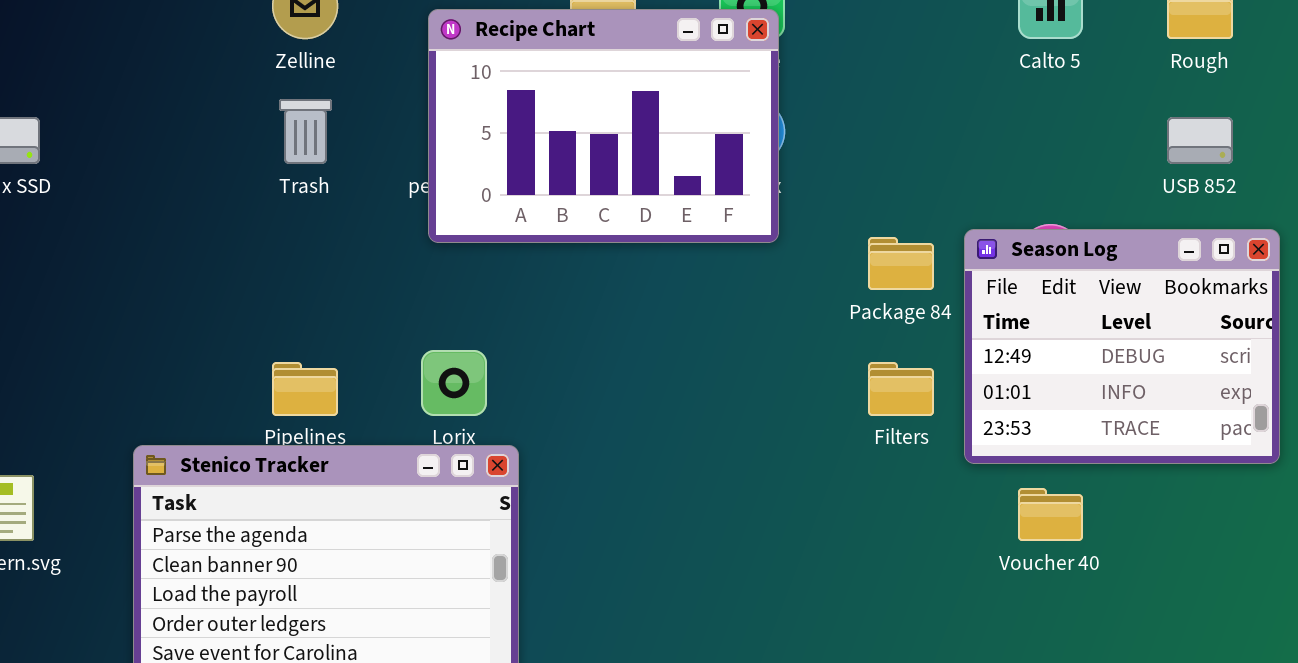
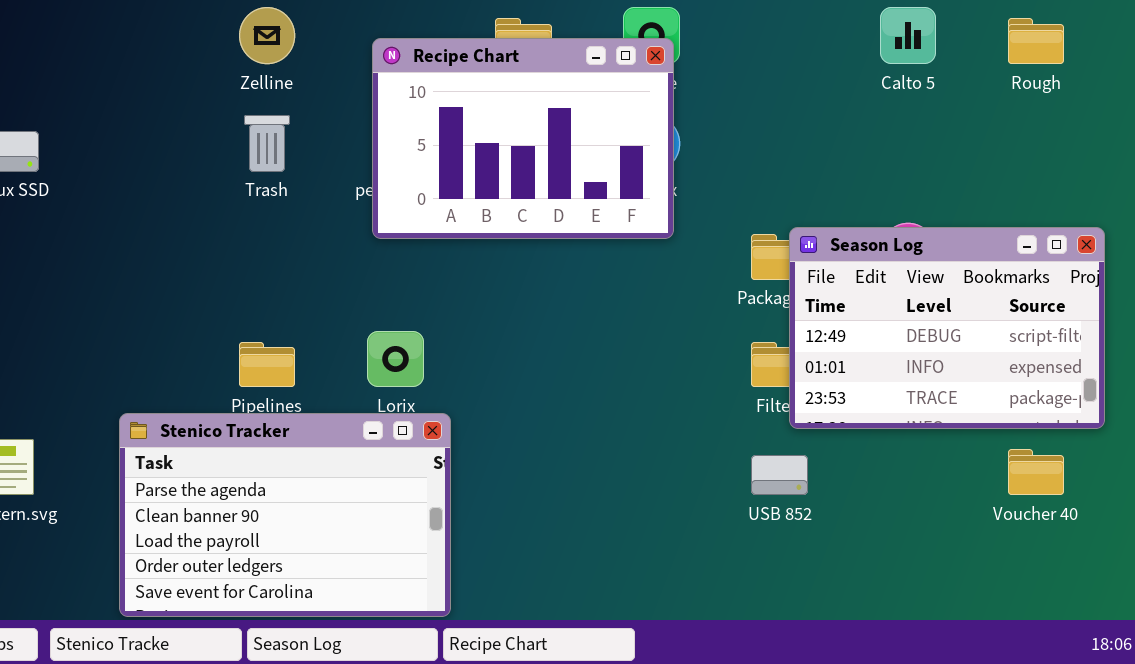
USB 852: [1167,117,1233,164] -> [751,455,808,495], moved
Season Log: [964,229,1280,464] -> [789,227,1105,429], resized
Voucher 40: [1018,488,1083,541] -> [1008,449,1064,495], moved

